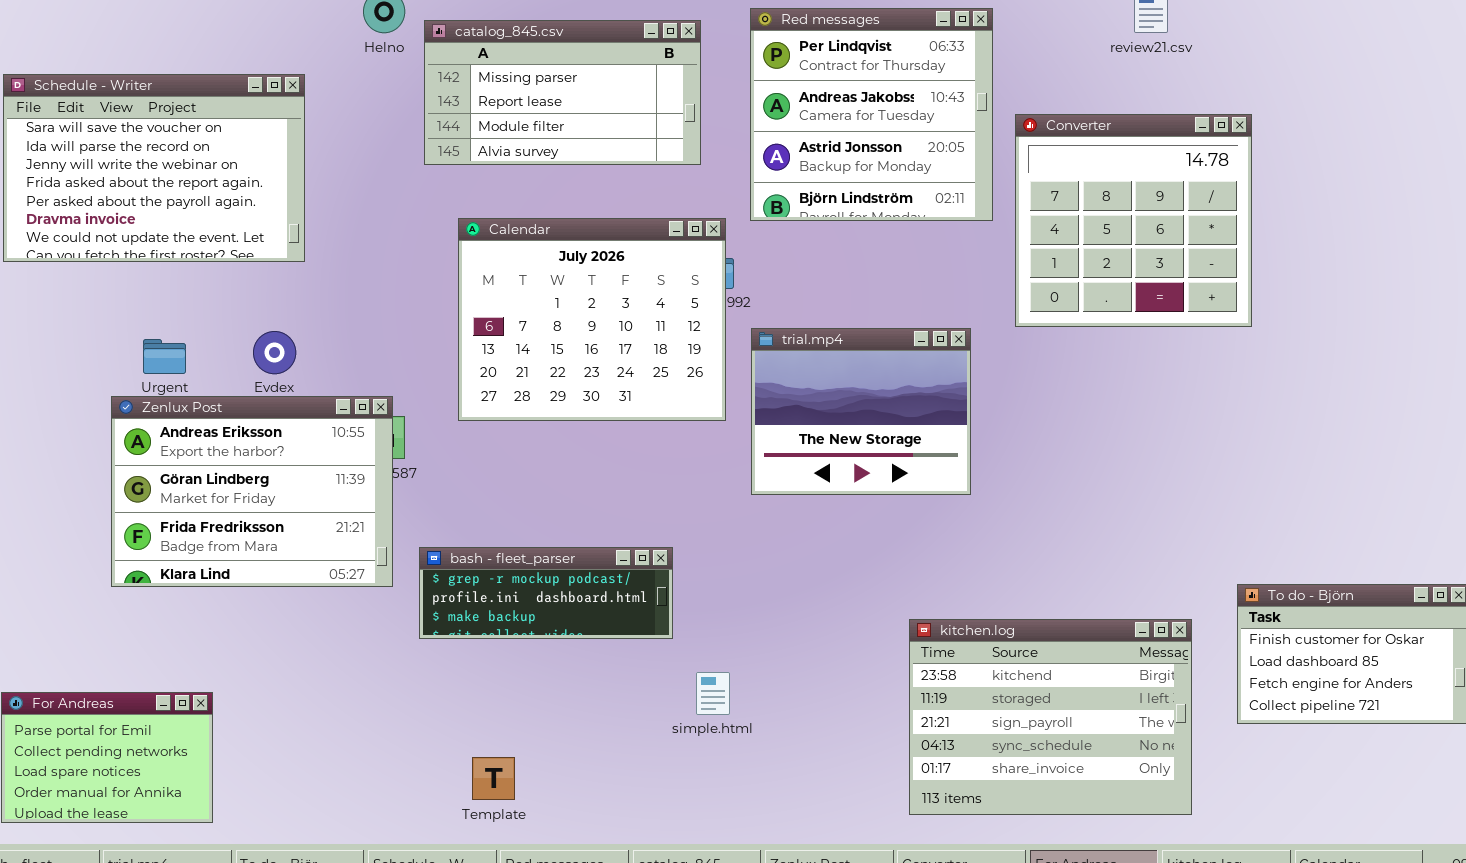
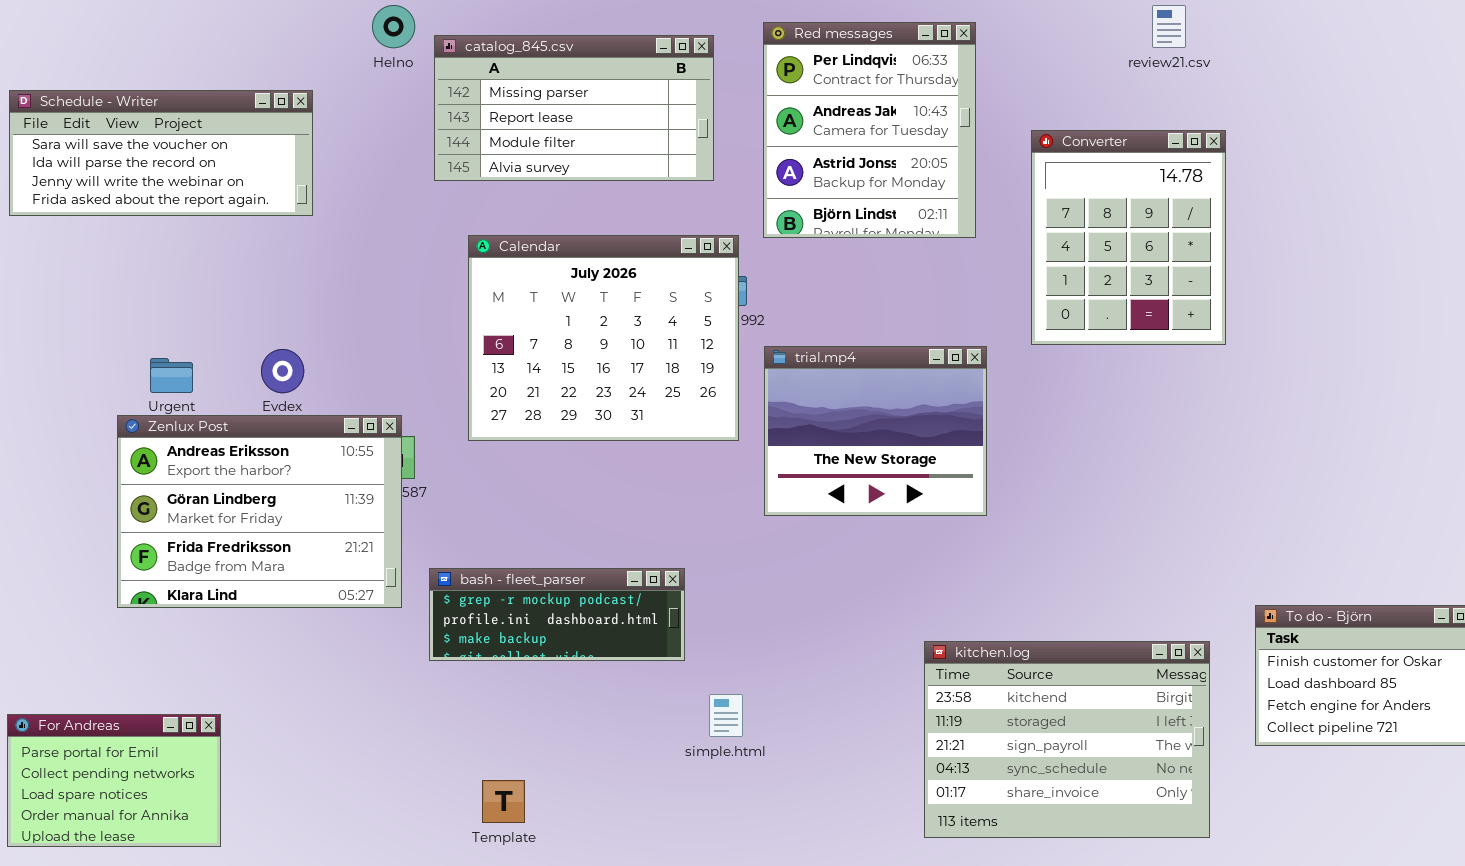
Red messages: [750,8,993,221] -> [763,22,976,238], resized
Schedule - Writer: [3,74,305,262] -> [9,90,313,216], resized
Converter: [1015,114,1252,327] -> [1031,130,1226,345], resized

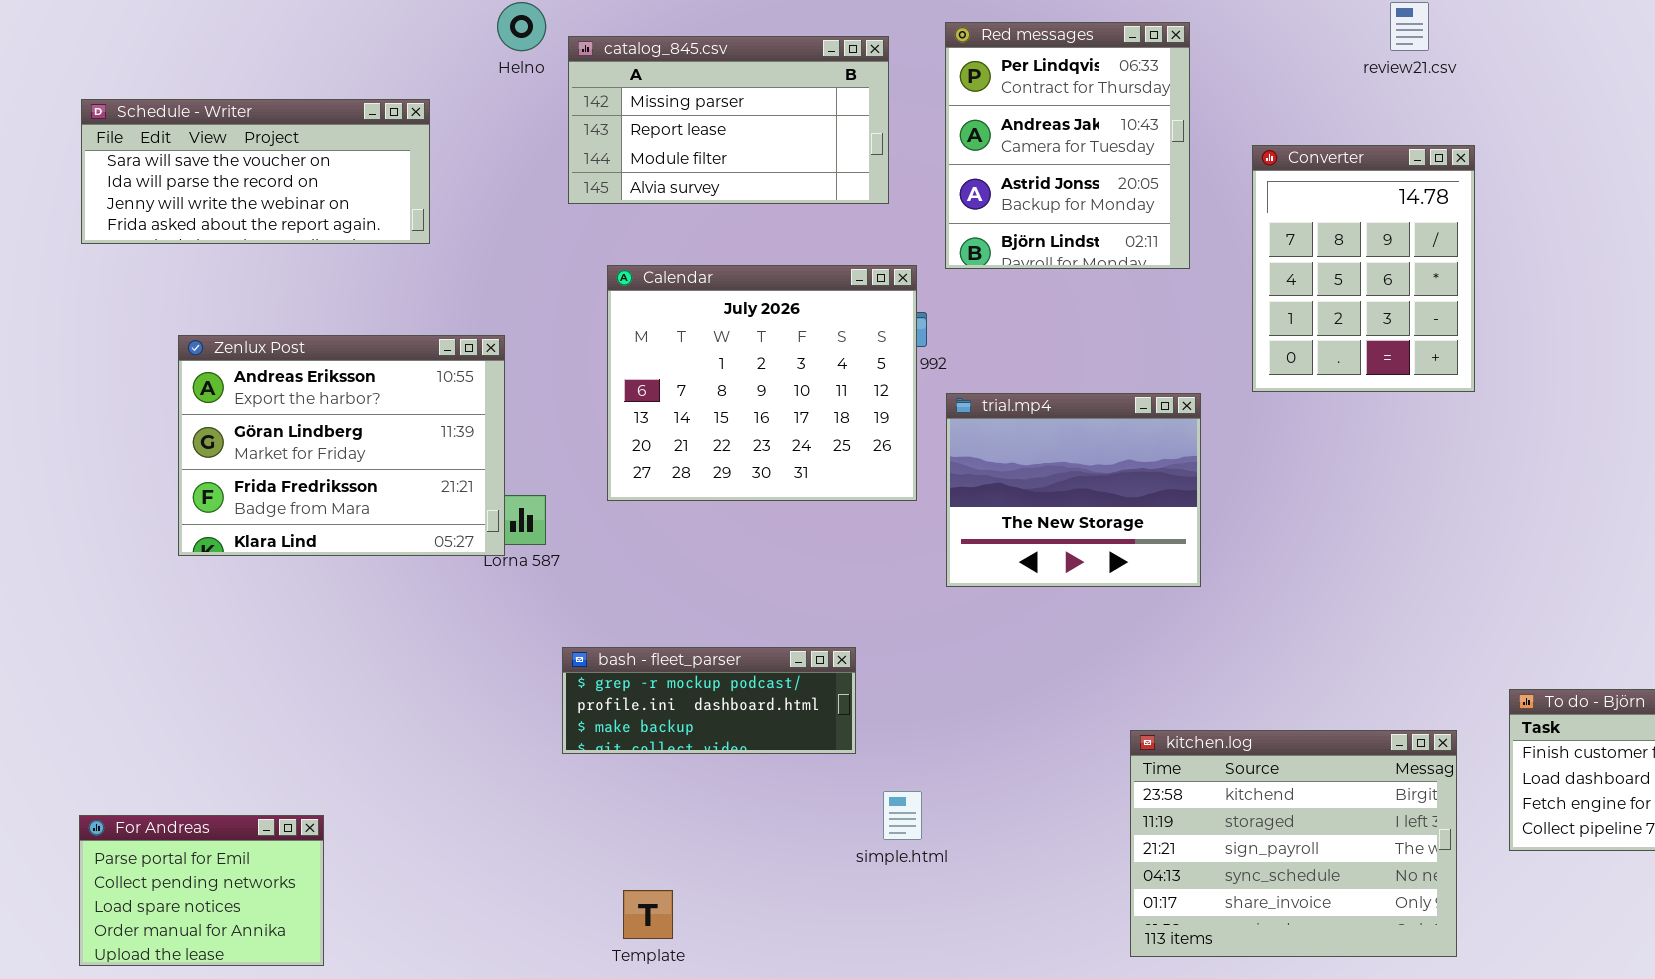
Zenlux Post: [117,415,402,608] -> [178,335,505,556], moved

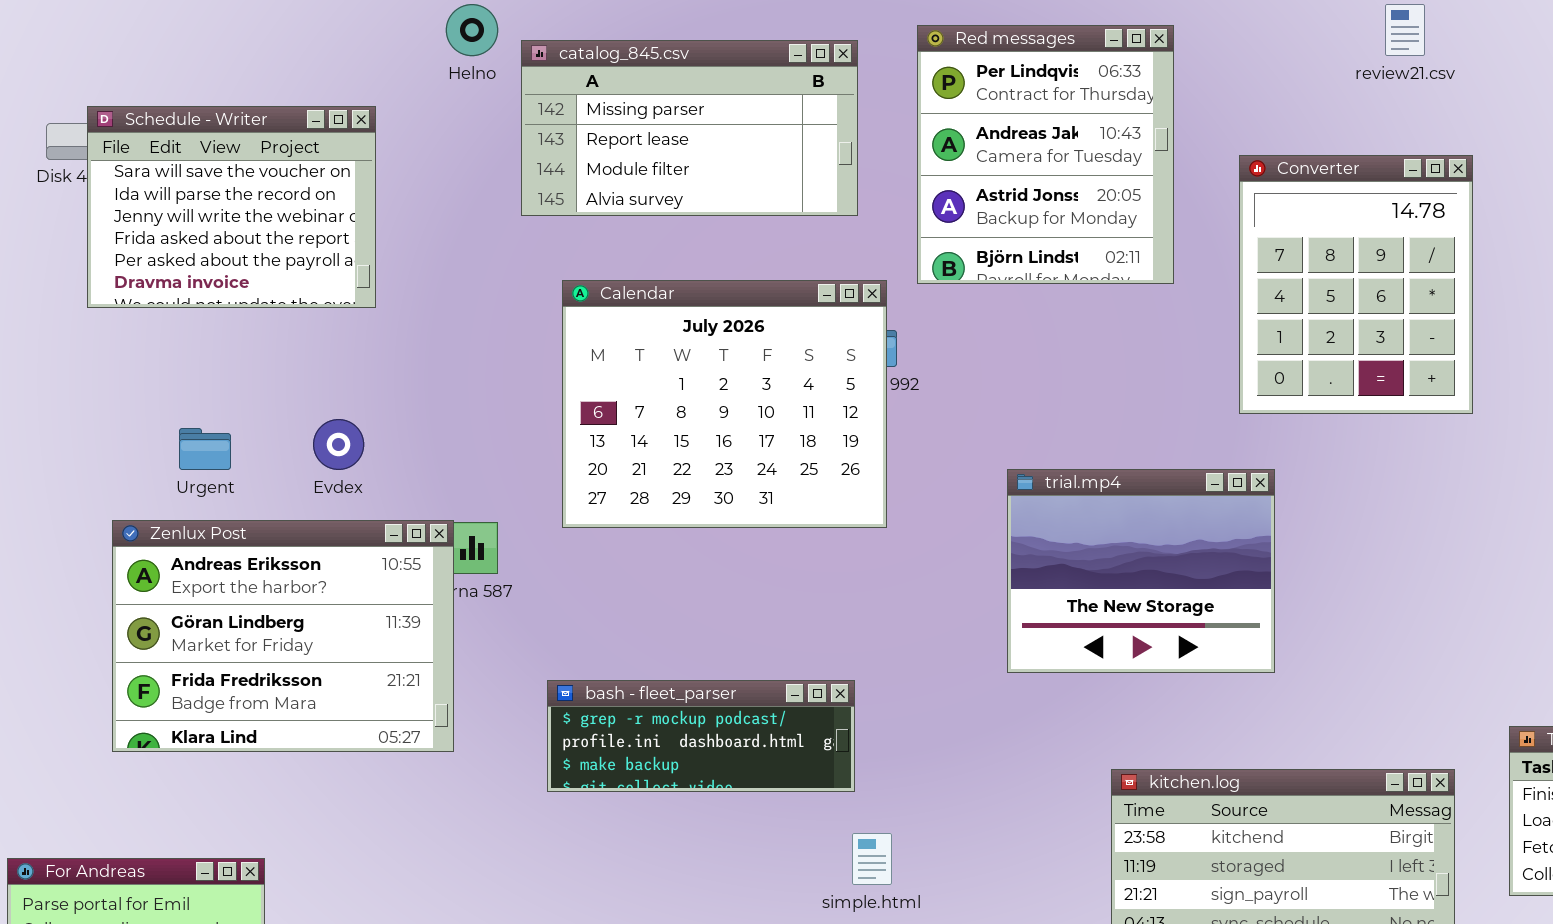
Schedule - Writer: [81,99,430,244] -> [87,106,376,308], resized
Zenlux Post: [178,335,505,556] -> [112,520,454,752], moved
trial.mp4: [946,393,1201,587] -> [1007,469,1275,673], moved
bash - fleet_parser: [562,647,856,754] -> [547,680,855,792], moved

